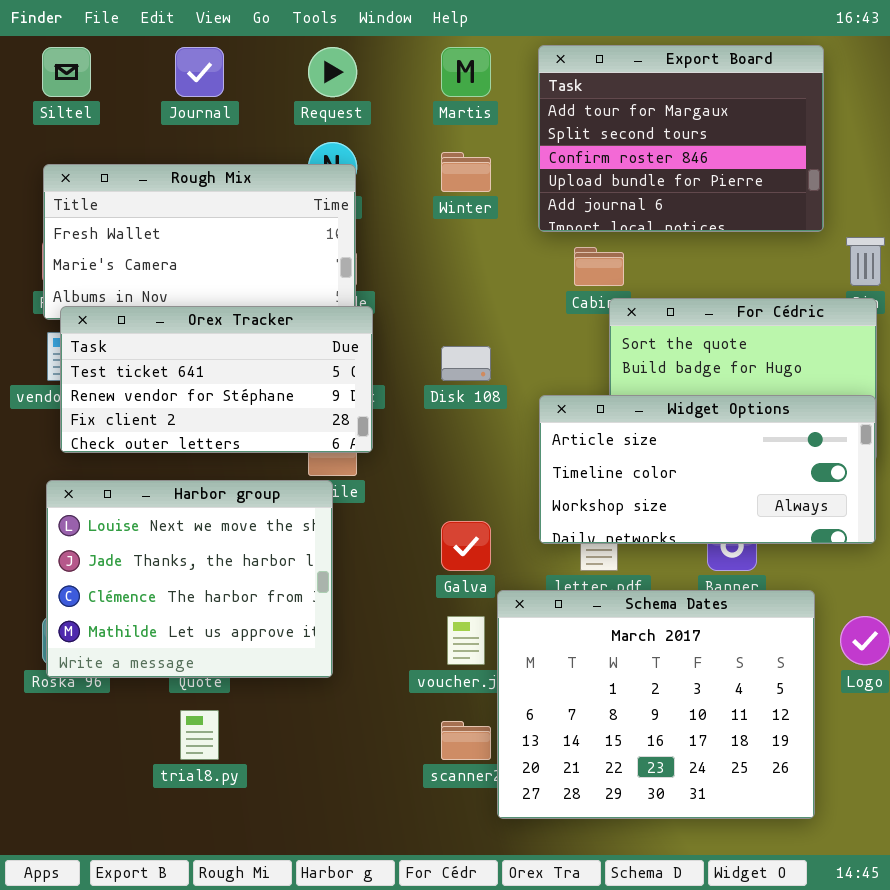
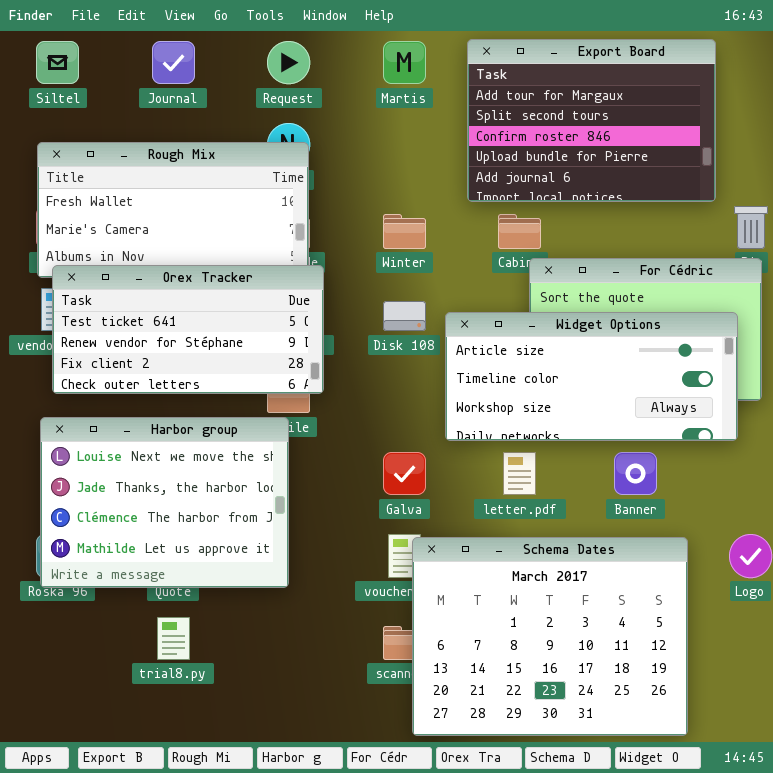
Winter: [441,152,491,192] -> [383,214,426,249], moved
Widget Options: [539,395,876,544] -> [445,312,738,441], moved
Schema Dates: [497,590,815,819] -> [412,537,688,736], moved

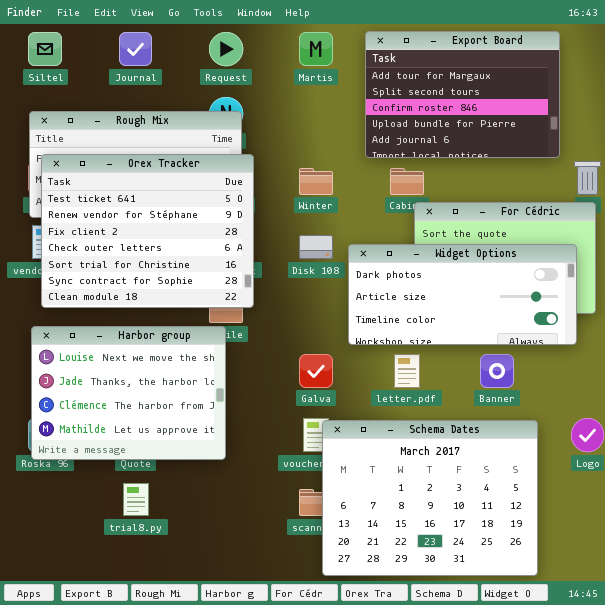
Orex Tracker: [52,265,324,394] -> [41,154,254,308], resized
Widget Options: [445,312,738,441] -> [348,244,577,345], scrolled up 1 row

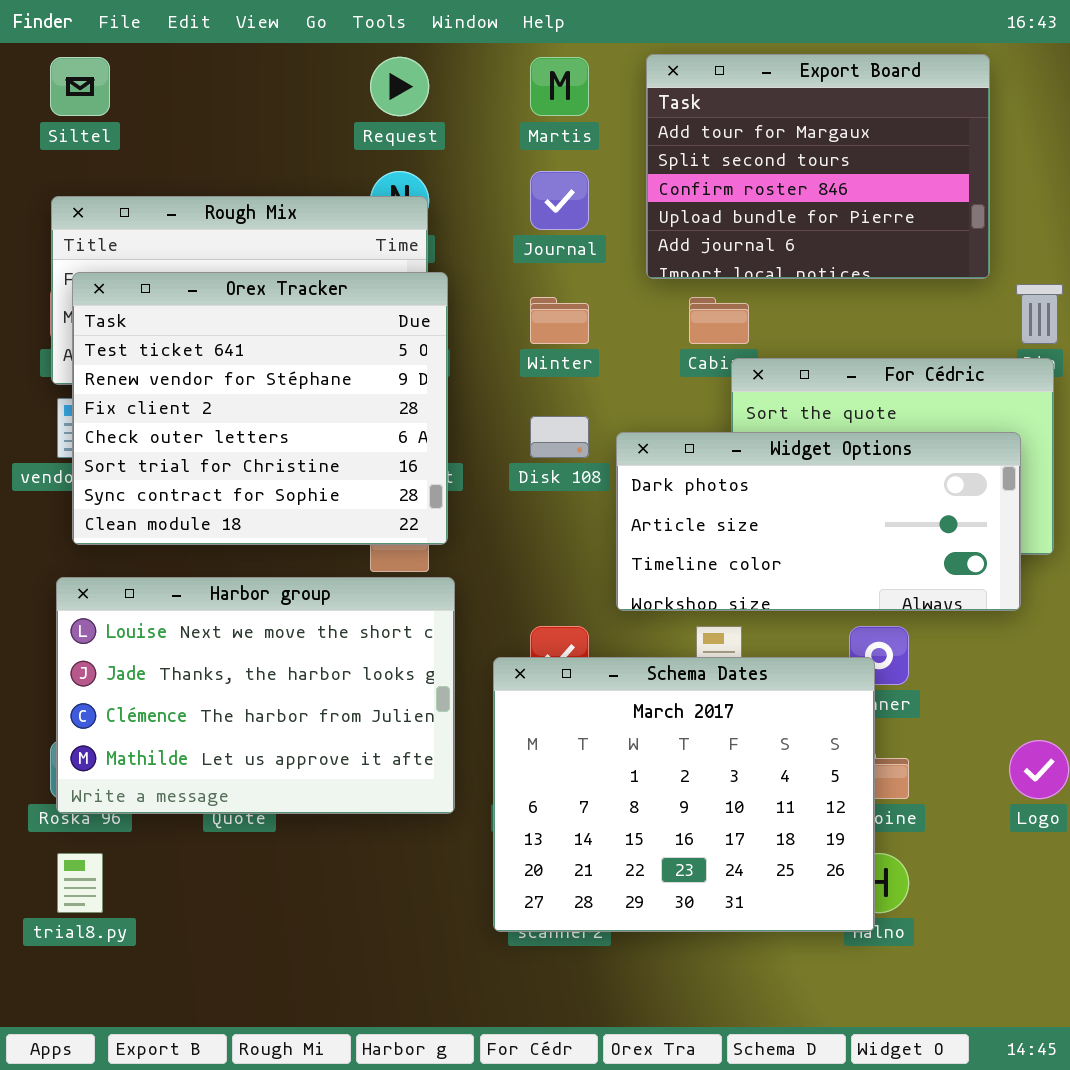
Journal: [119,32,152,66] -> [530,171,589,230], moved
Harbor group: [31,326,226,460] -> [56,577,455,814], resized
Schema Dates: [322,420,538,576] -> [493,657,875,932], moved
trial8.py: [123,483,149,516] -> [57,853,103,913], moved

